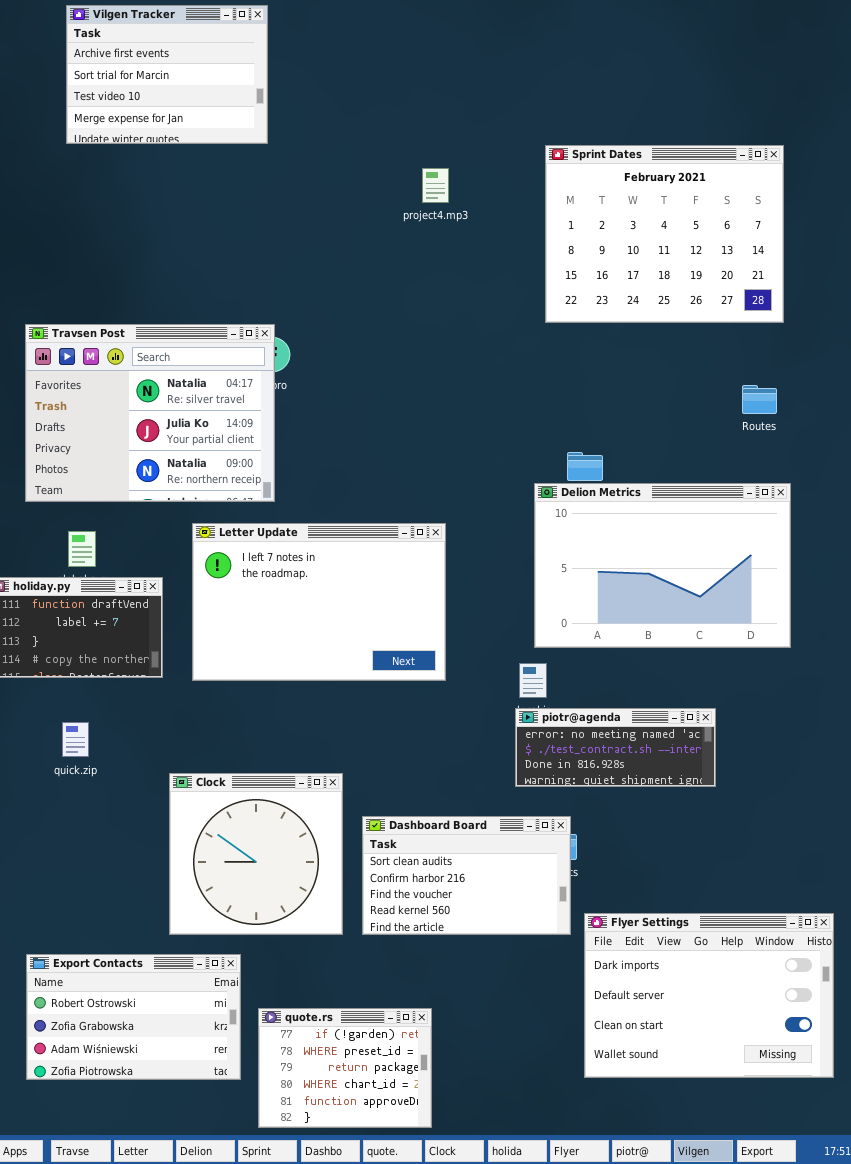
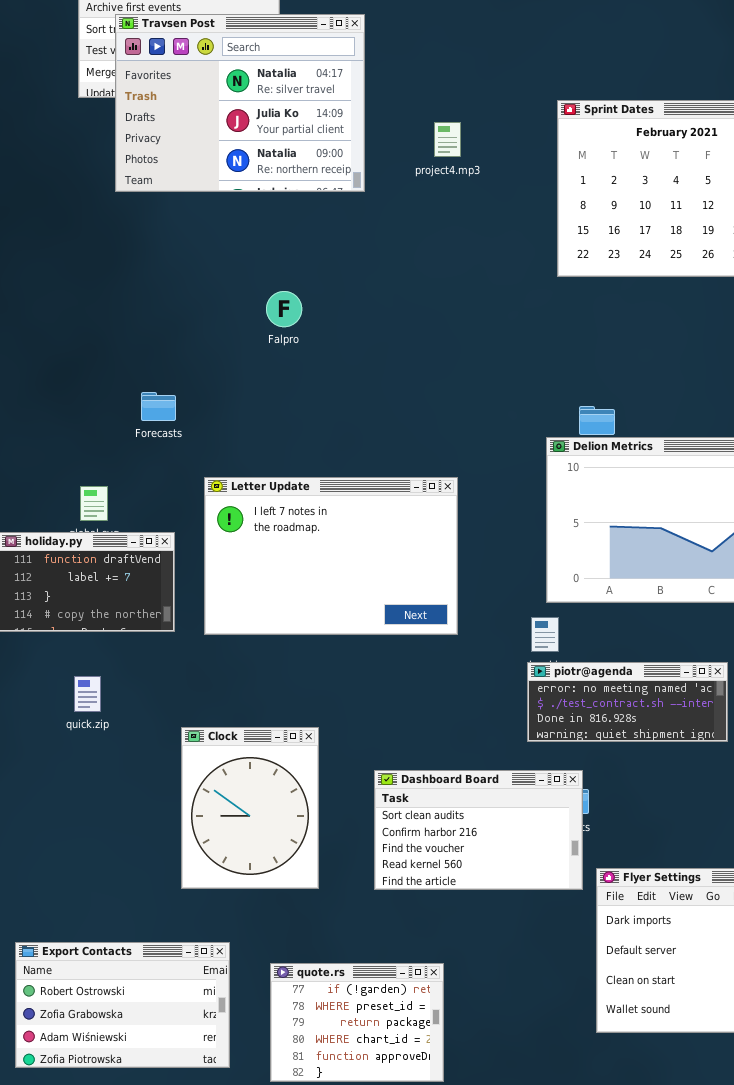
Travsen Post: [25,324,275,502] -> [115,14,365,192], moved
Clock: [169,773,343,935] -> [181,727,319,889], resized
Export Contacts: [26,954,241,1080] -> [15,942,230,1068], moved

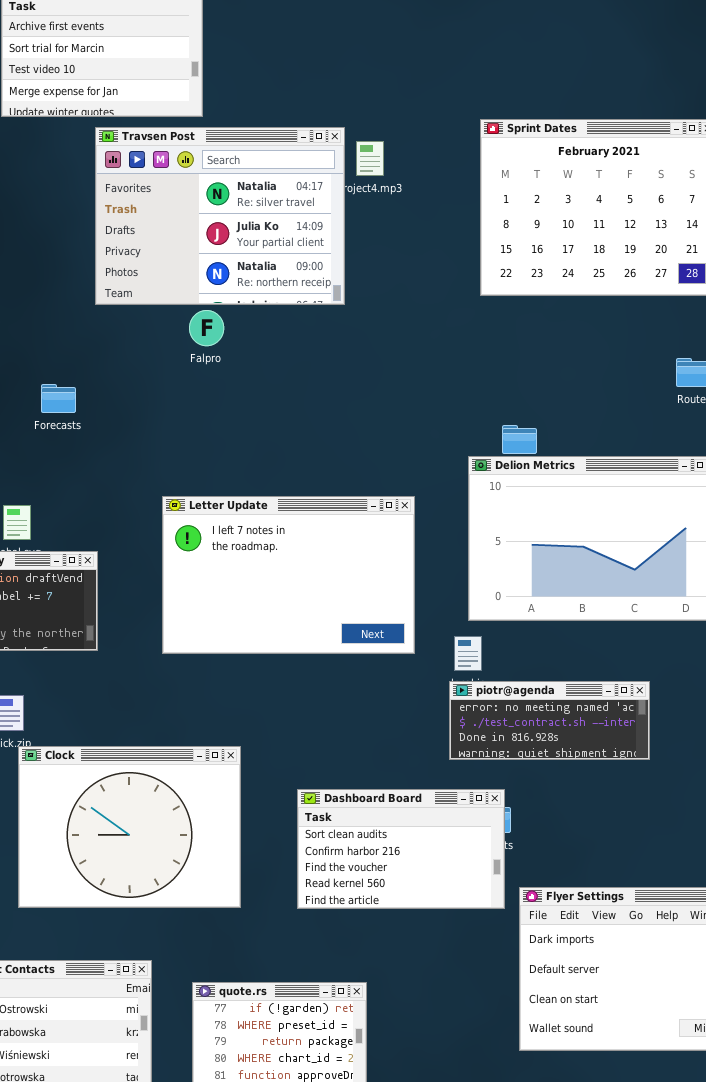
Travsen Post: [115,14,365,192] -> [95,127,345,305], moved
Forecasts: [141,392,176,421] -> [41,384,76,413], moved
Letter Update: [204,477,458,635] -> [162,496,415,654], moved
Clock: [181,727,319,889] -> [18,746,241,908], resized

